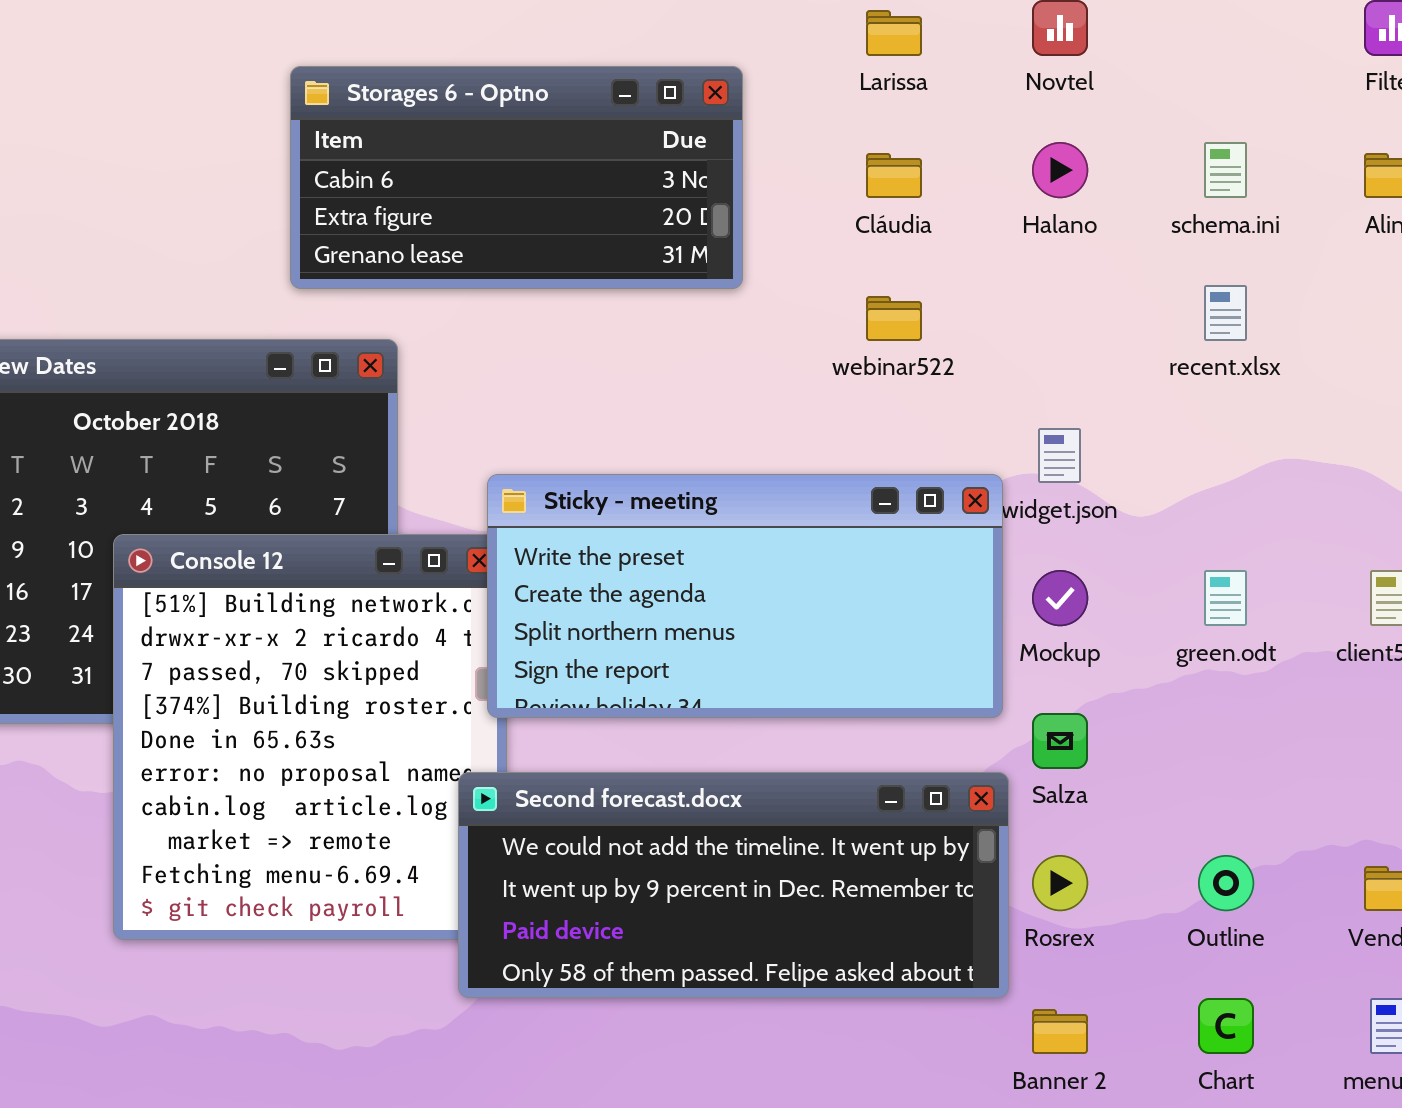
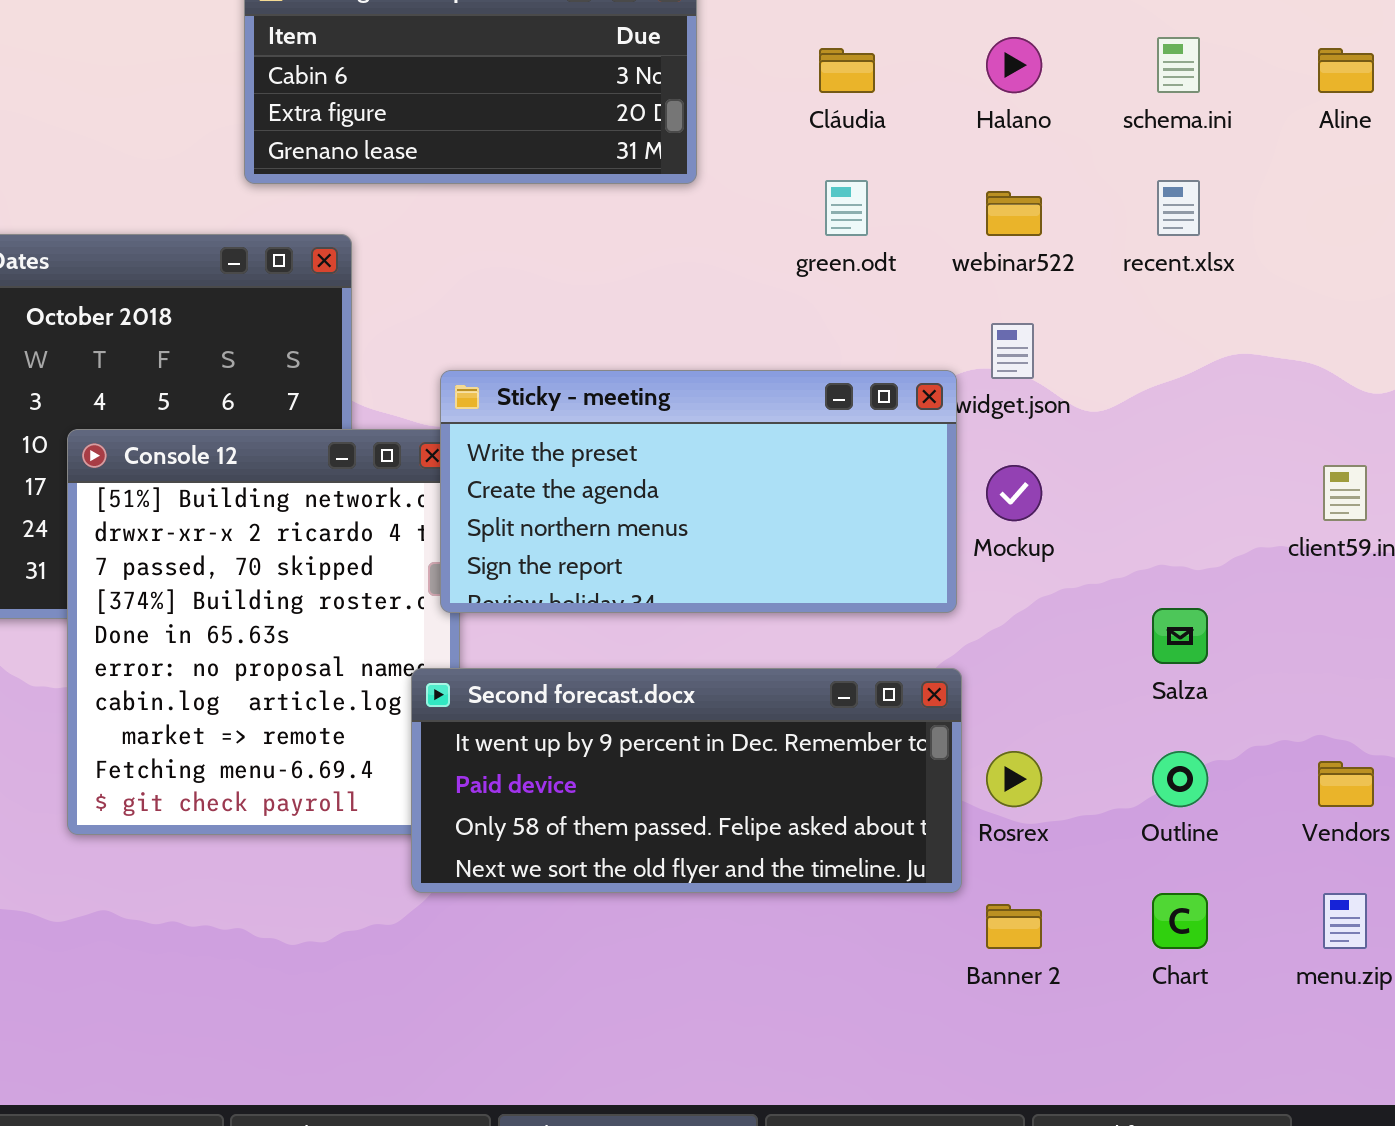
webinar522: [866,296,922,341] -> [986,191,1042,236], moved
green.odt: [1204,570,1247,626] -> [825,180,868,236], moved
Salza: [1032,713,1088,769] -> [1152,608,1208,664], moved
Second forecast.docx: [458,772,1009,998] -> [411,668,962,893], scrolled down 1 row

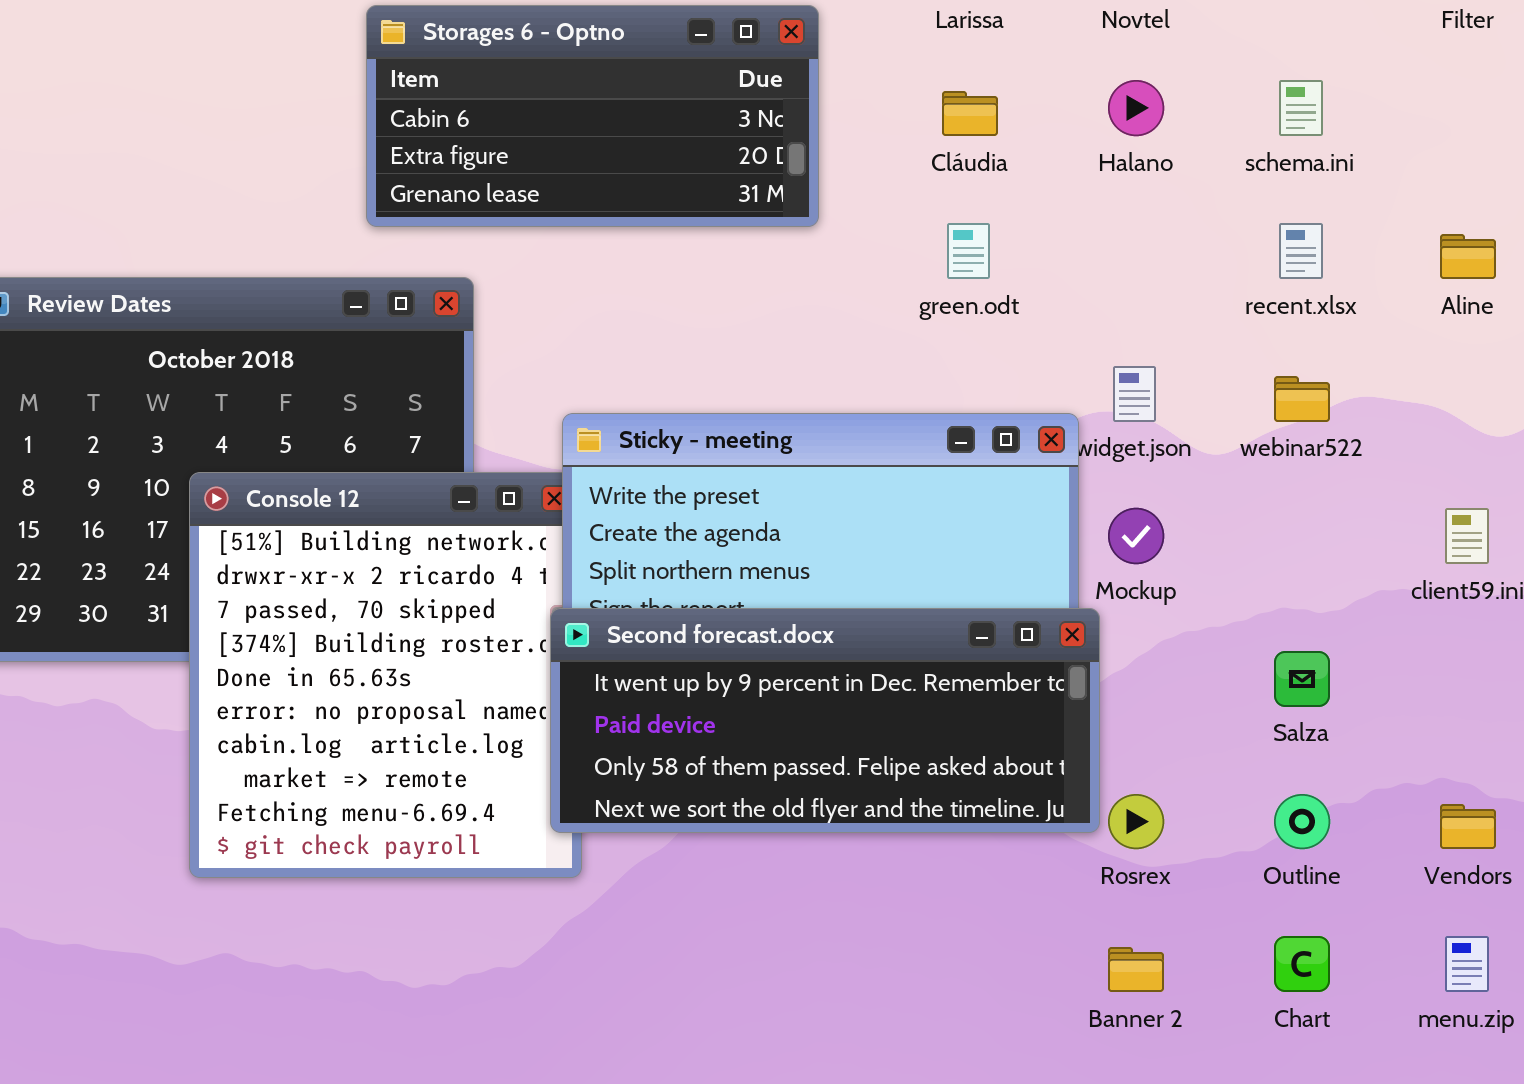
Aline: [1318,48,1374,93] -> [1440,234,1496,279], moved
webinar522: [986,191,1042,236] -> [1274,376,1330,422], moved
Second forecast.docx: [411,668,962,893] -> [550,608,1100,833], moved

